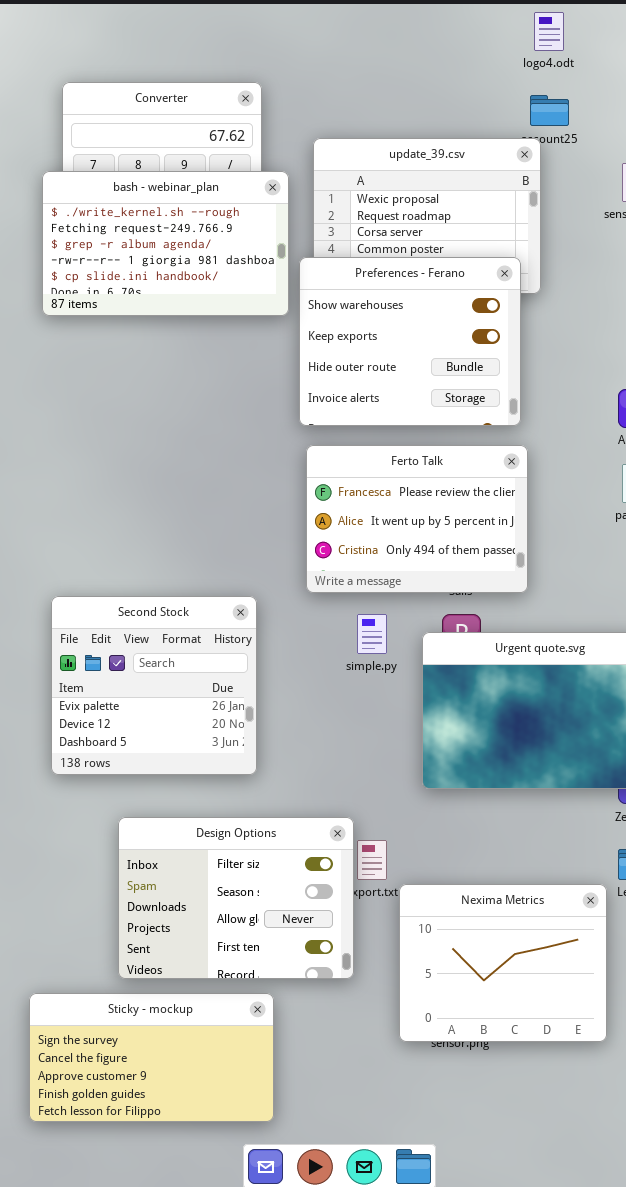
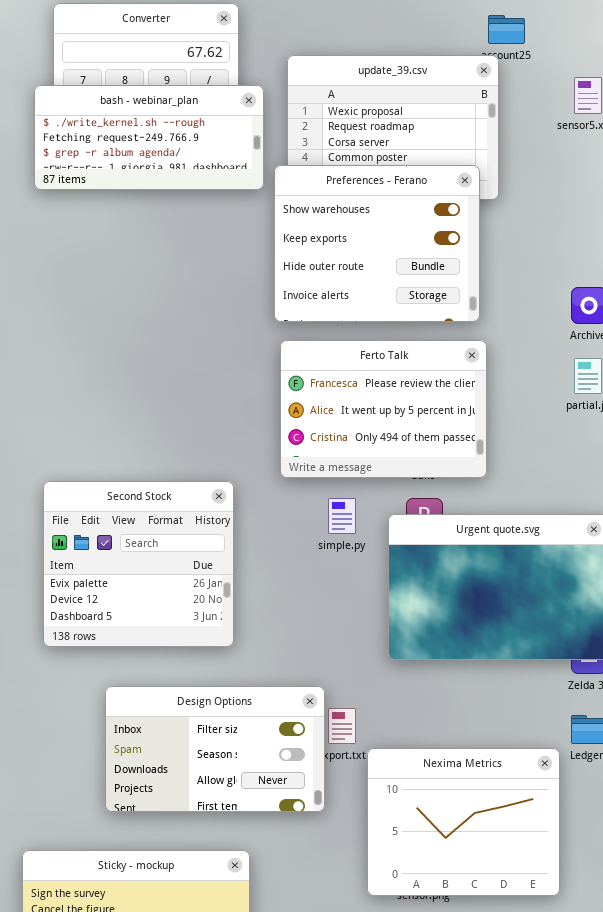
bash - webinar_plan: [42,171,289,316] -> [34,85,264,190], resized
Design Options: [118,817,354,979] -> [105,686,325,812], resized

